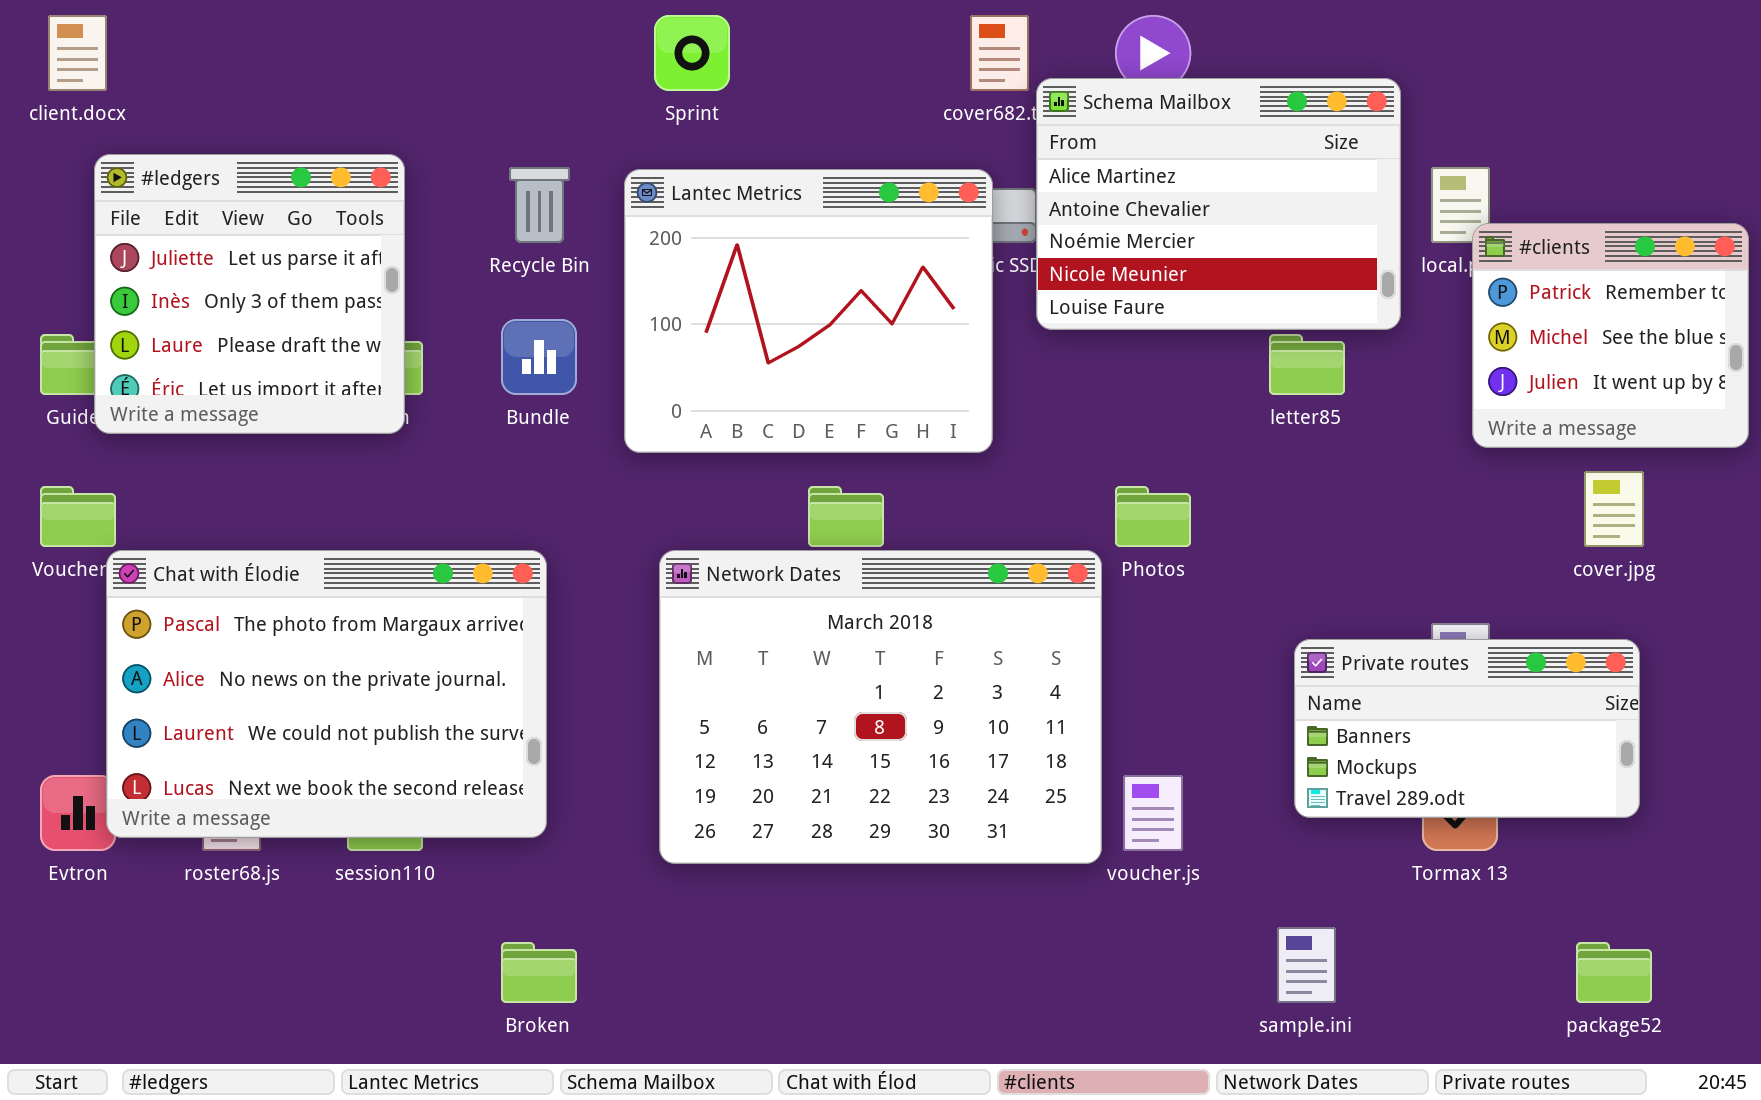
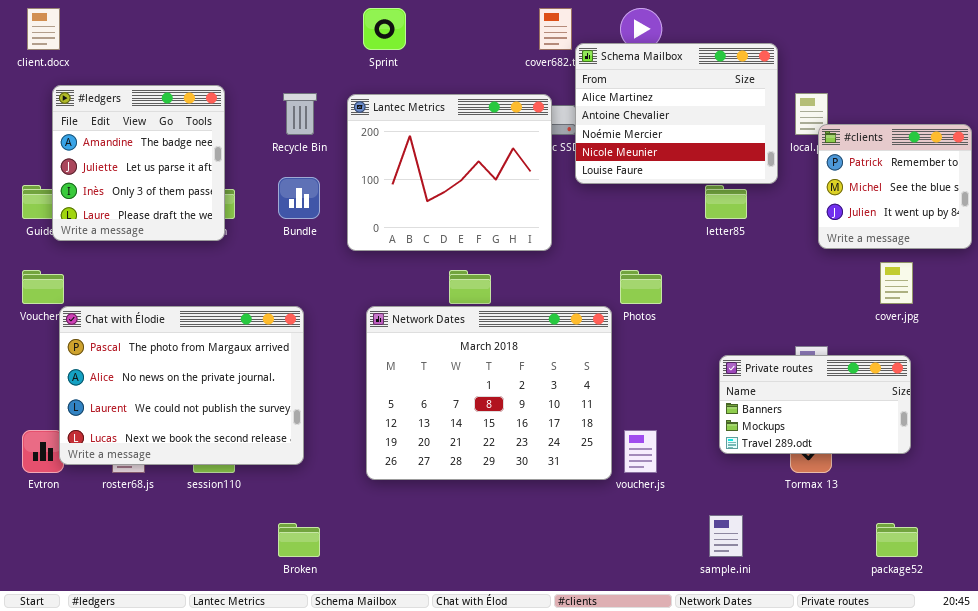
#ledgers: [94,154,405,434] -> [52,85,225,241], scrolled up 1 row

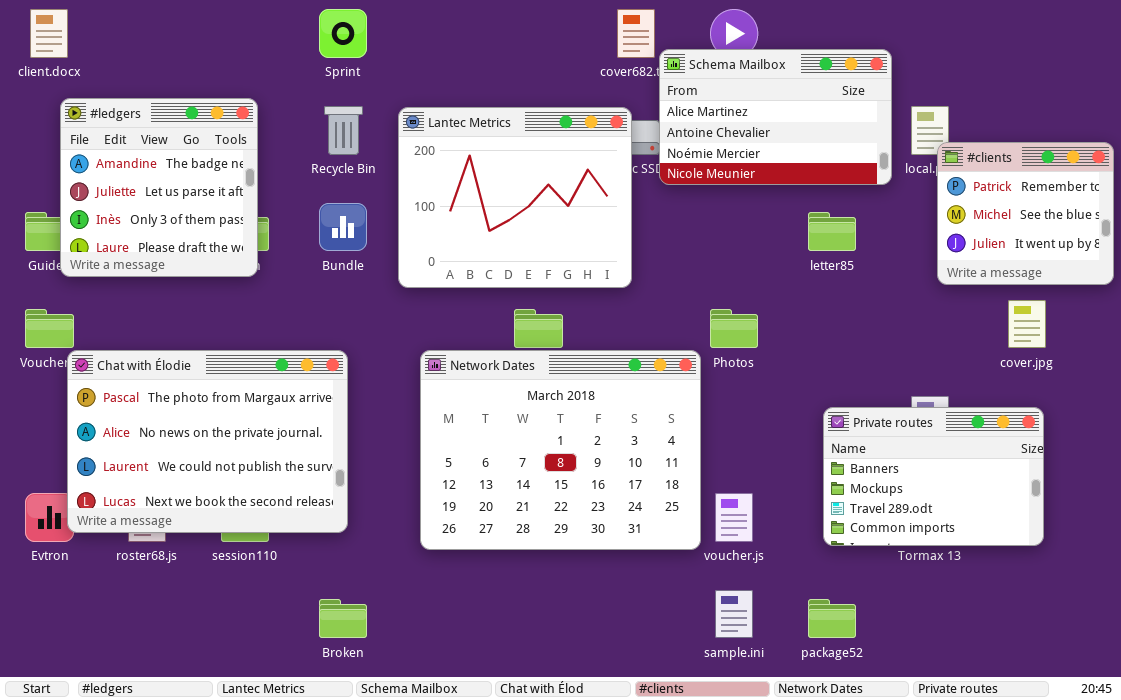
Sprint: [363,8,406,50] -> [319,9,367,58], moved
Schema Mailbox: [575,43,778,184] -> [659,49,892,185], resized
Private routes: [719,355,911,454] -> [823,407,1044,546], resized
sample.ini: [709,515,743,557] -> [715,590,753,638], moved
package52: [876,523,918,557] -> [808,599,856,638], moved

